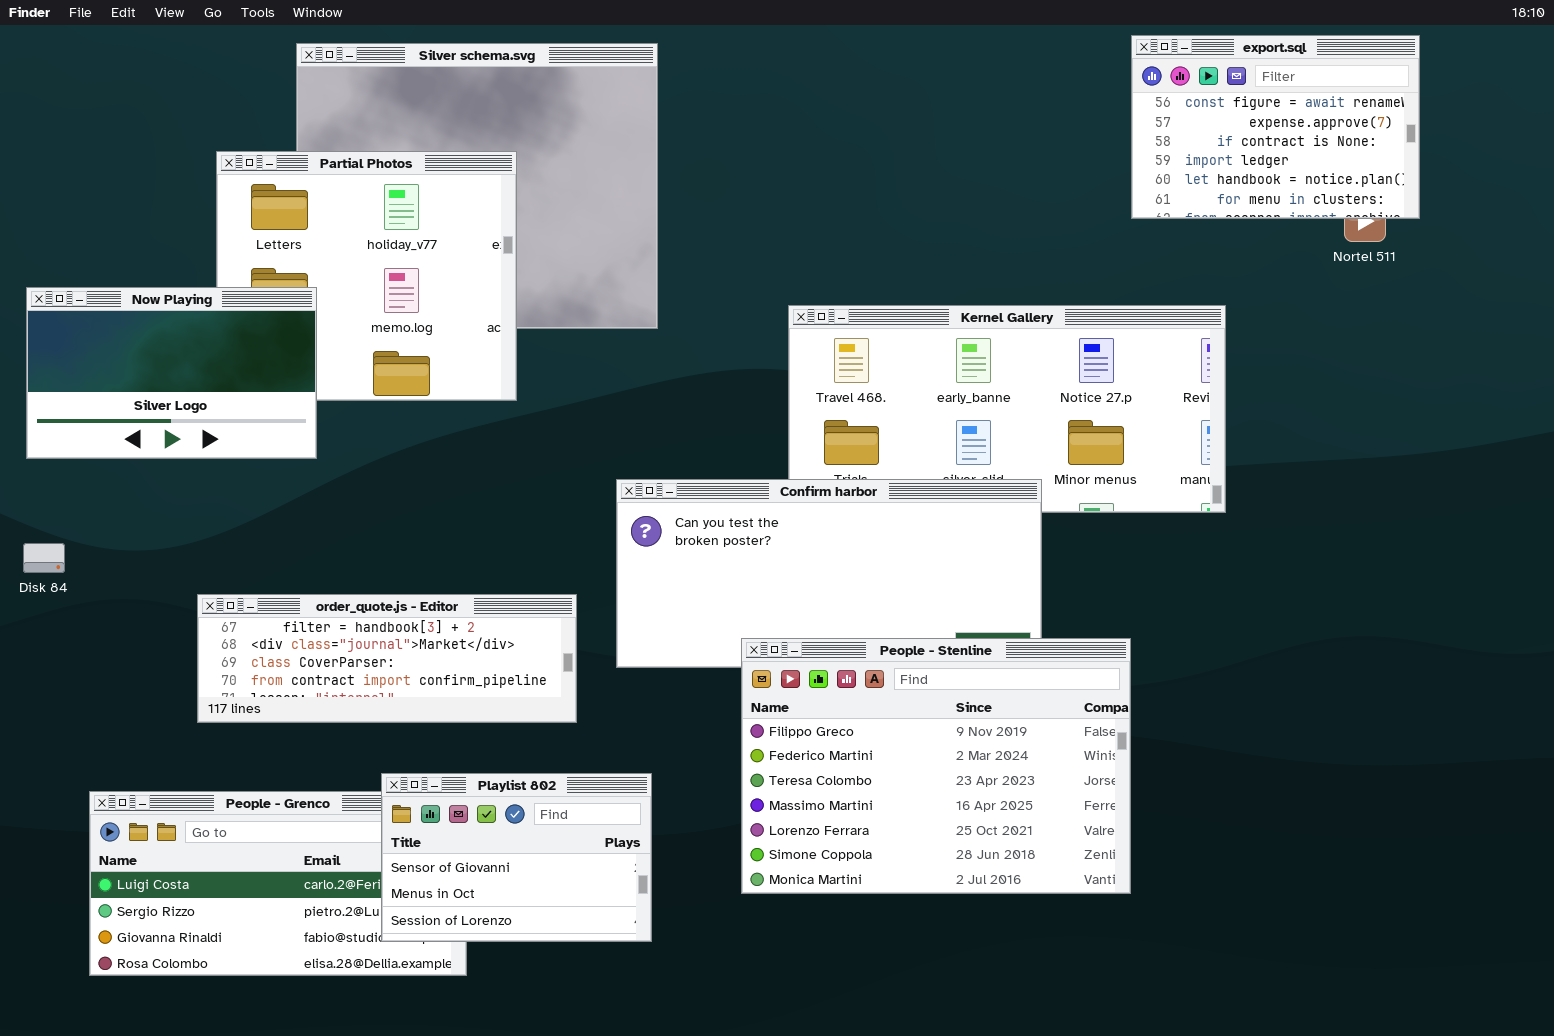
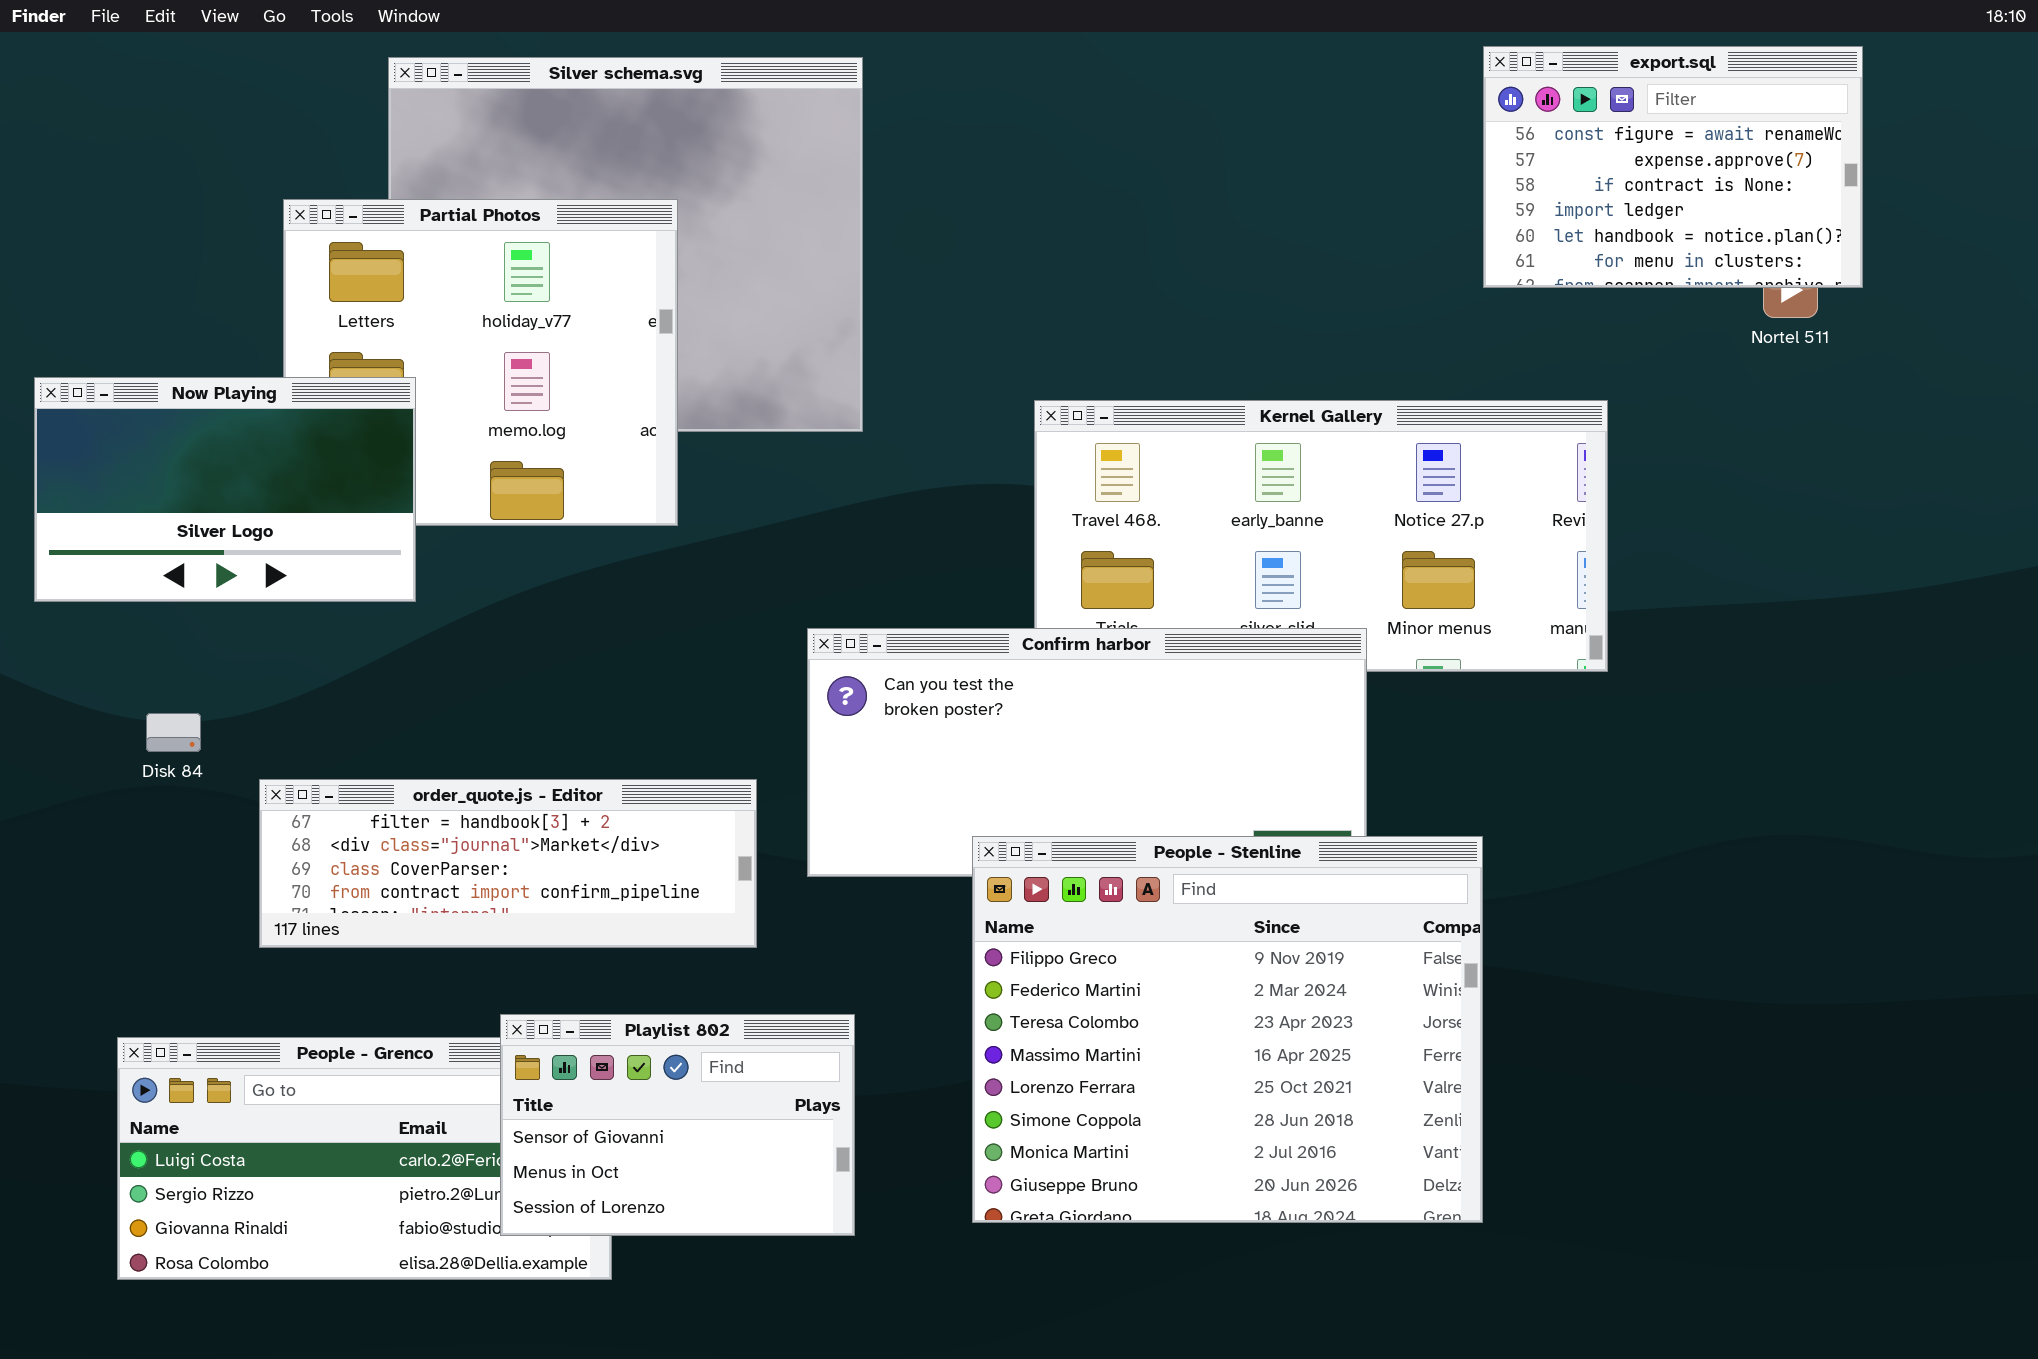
Disk 84: [23,543,65,573] -> [146,713,201,752], moved
People - Stenline: [741,638,1131,894] -> [972,836,1483,1223], resized

